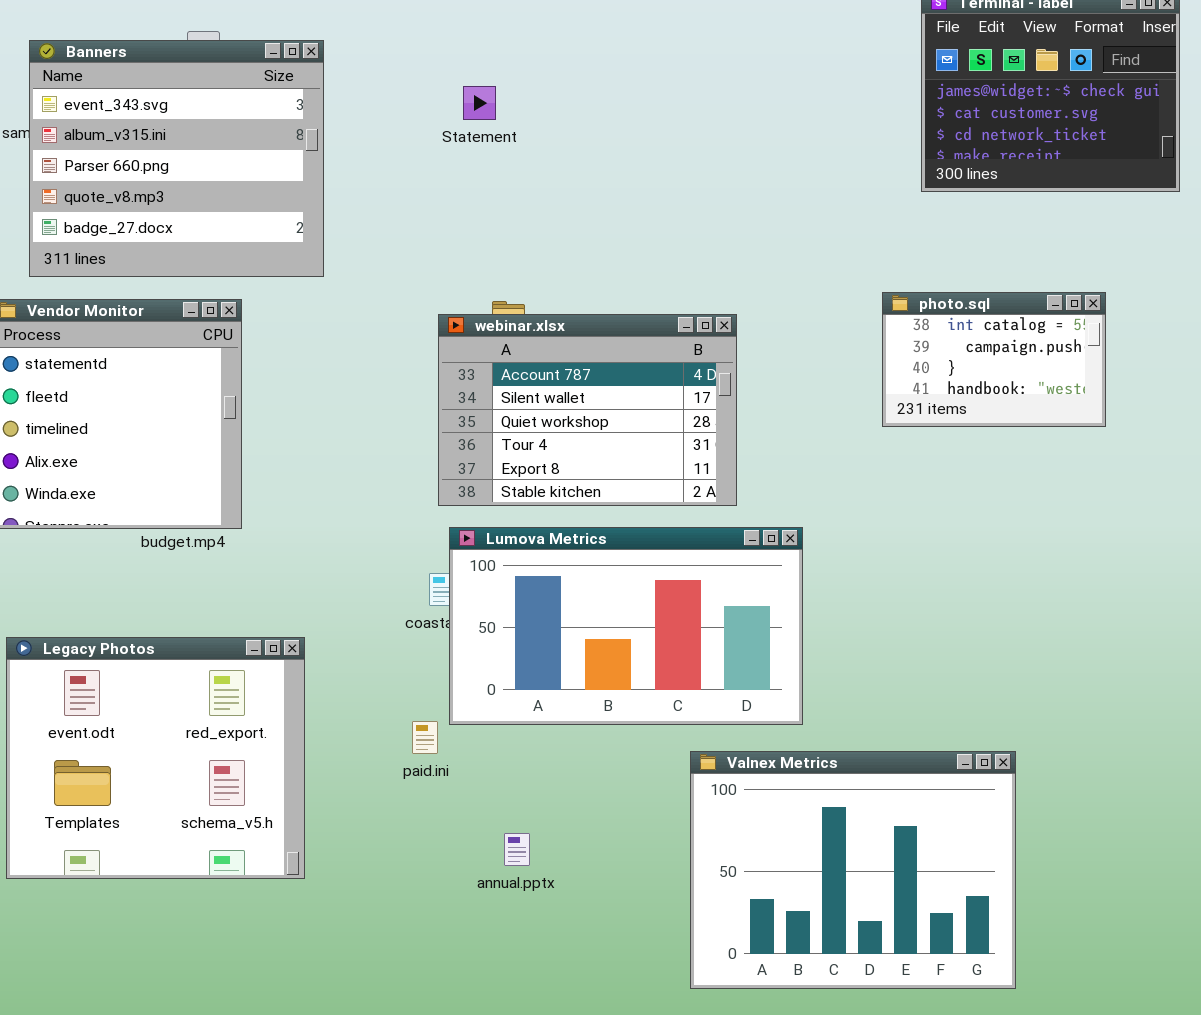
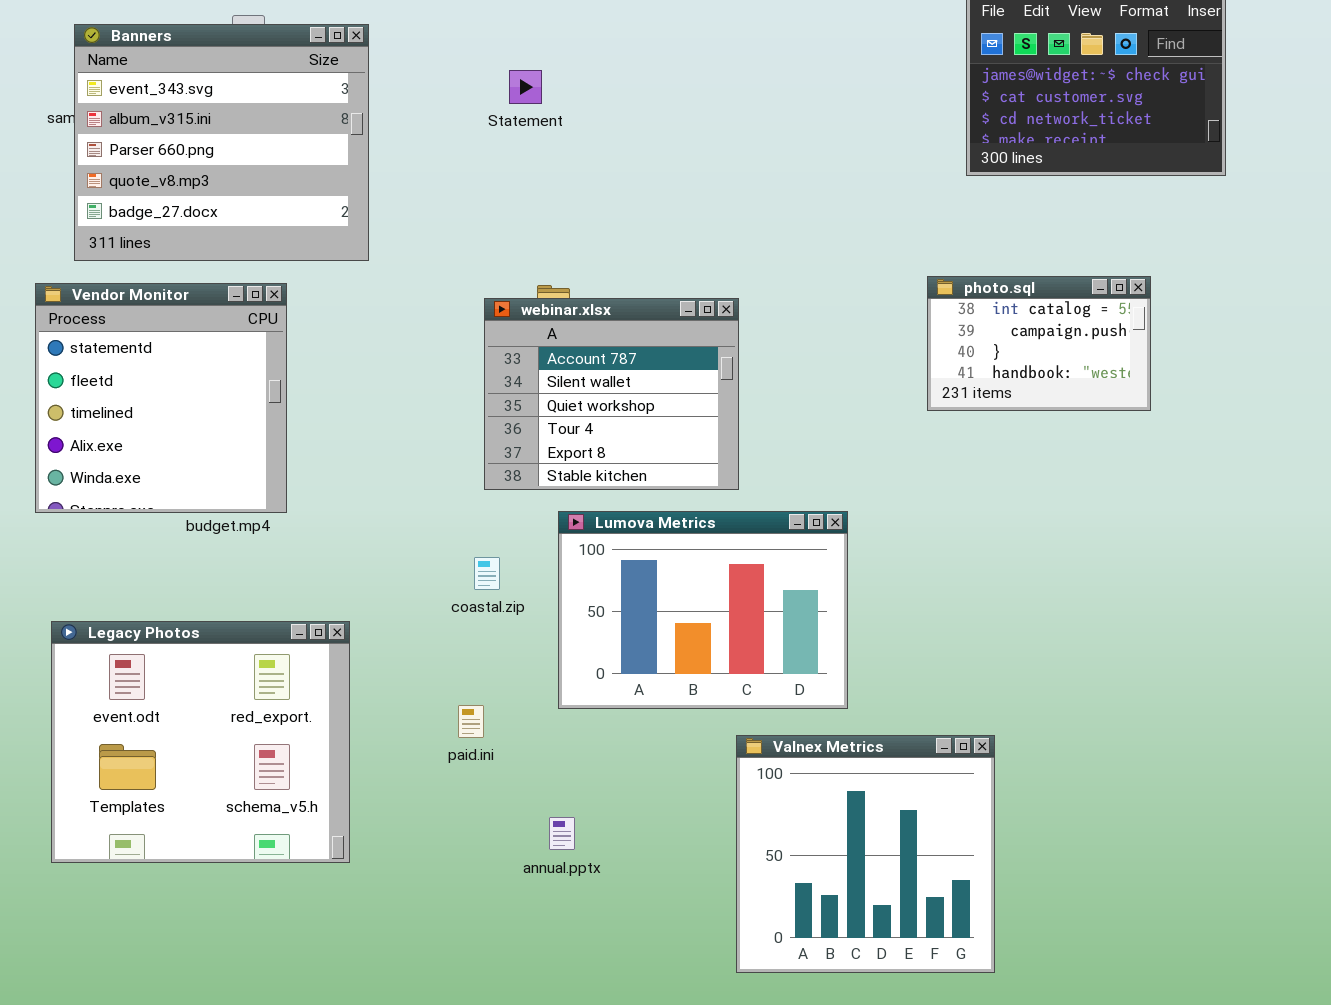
webinar.xlsx: [438,314,737,506] -> [484,298,739,490], resized
Lumova Metrics: [449,527,803,725] -> [558,511,848,709], resized
Valnex Metrics: [690,751,1016,989] -> [736,735,995,973], resized

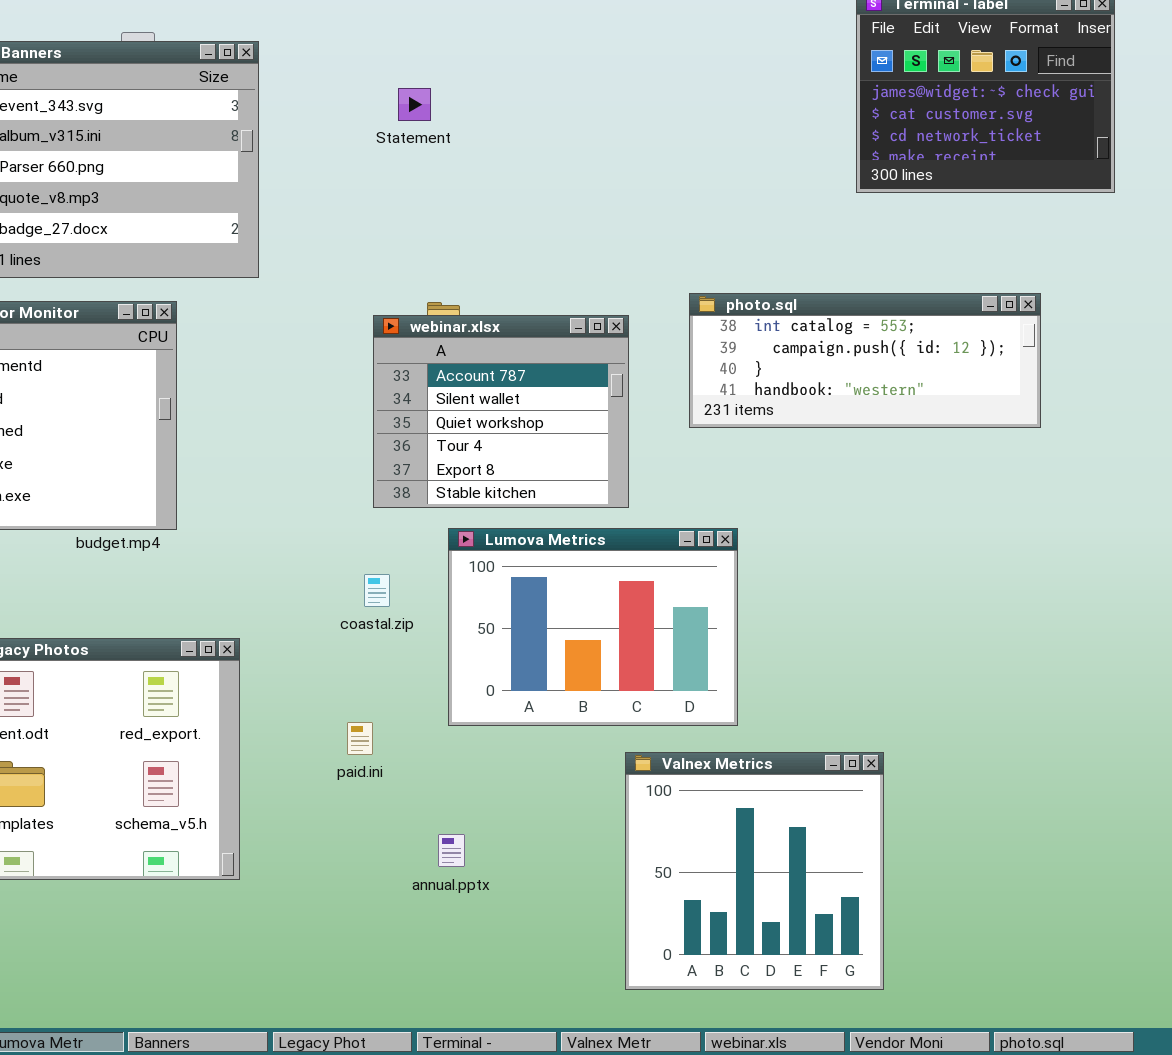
photo.sql: [927,276,1151,411] -> [689,293,1041,428], resized

